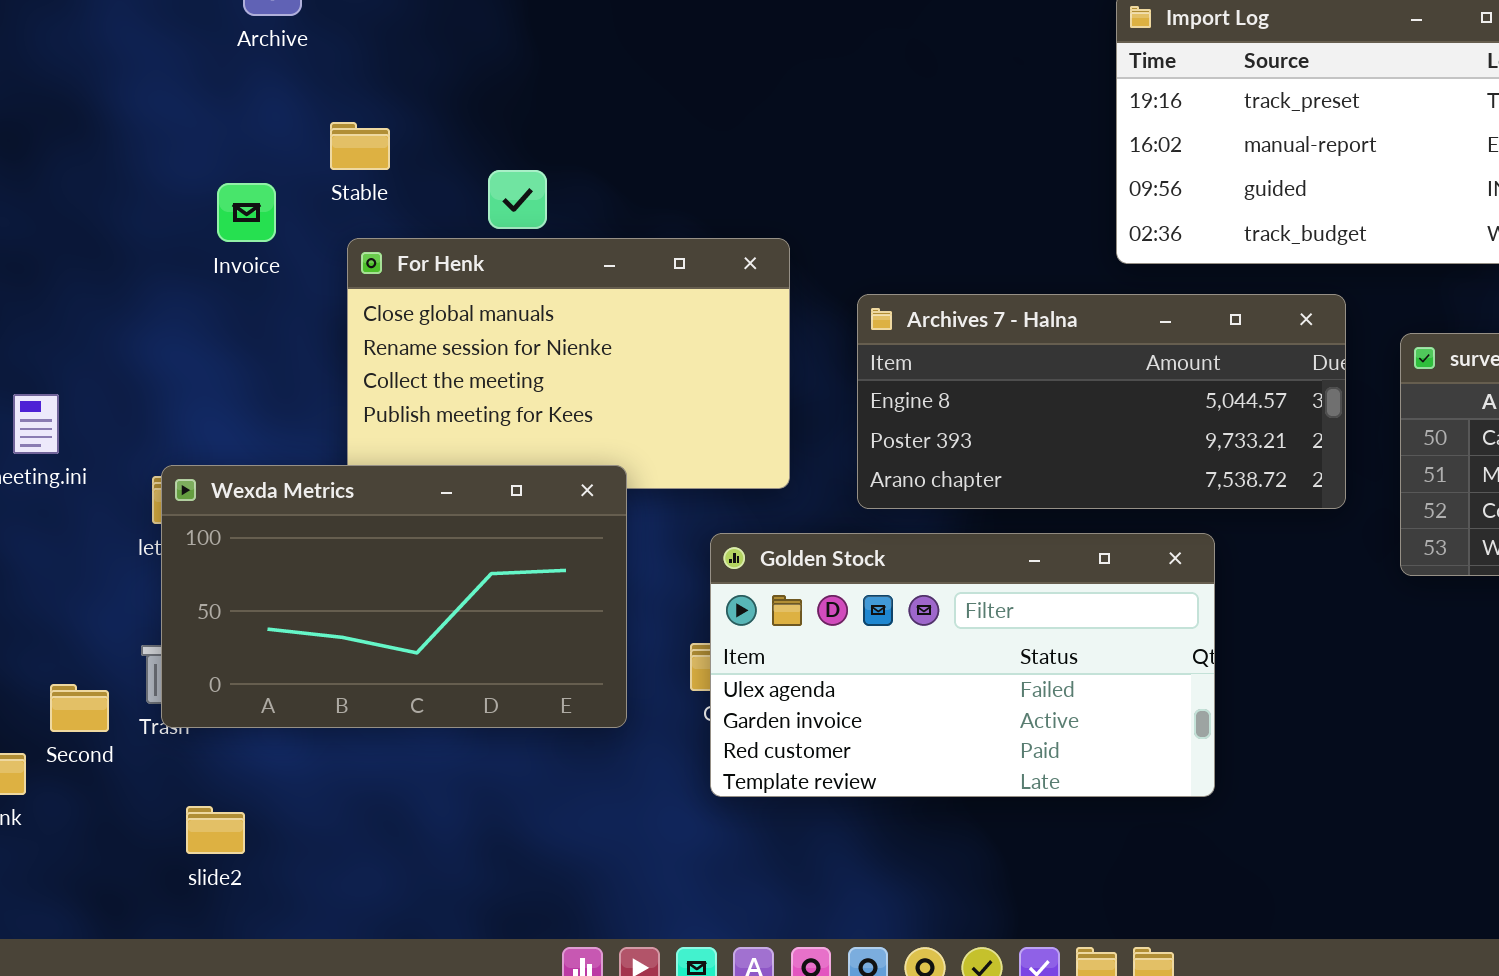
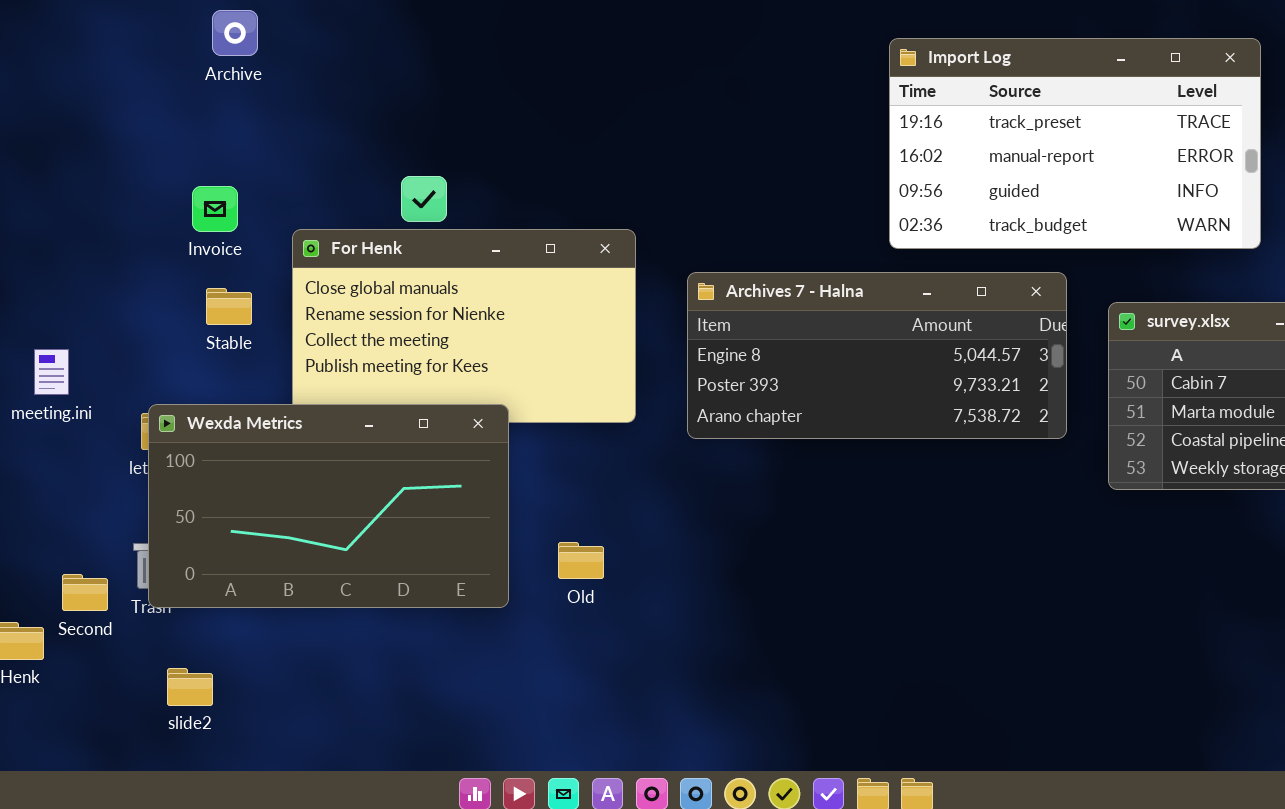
Stable: [330,122,390,170] -> [206,288,252,325], moved
Golden Stock: [710,533,1215,797] -> none, closed

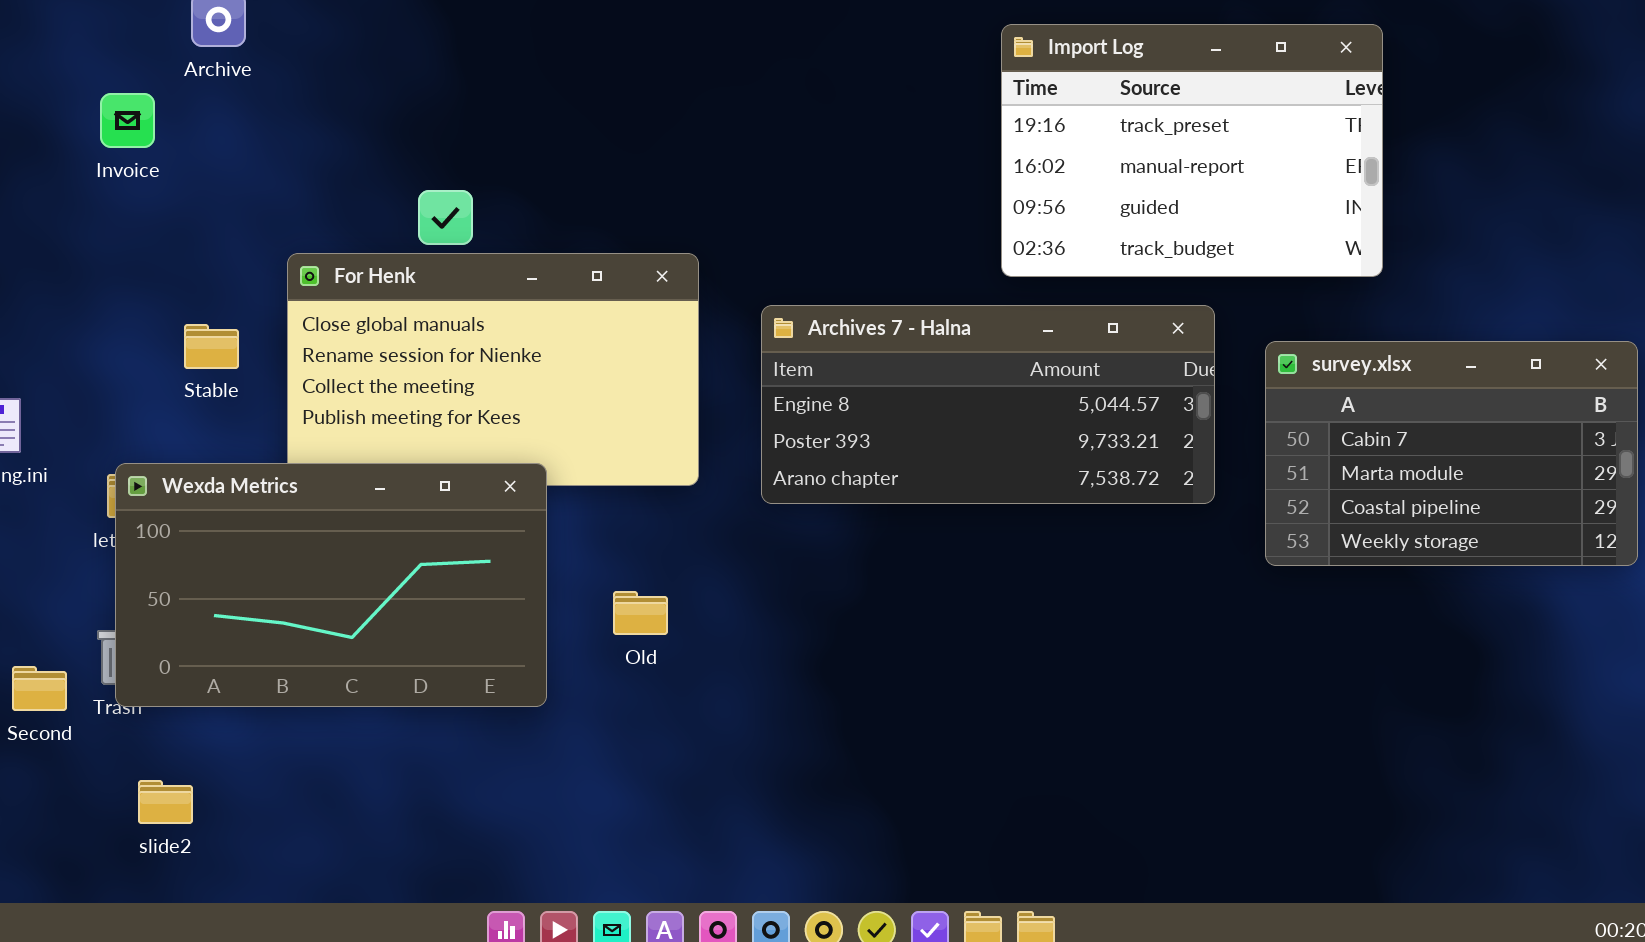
Import Log: [889,38,1261,249] -> [1001,24,1383,277], resized
Invoice: [192,186,238,232] -> [100,93,155,148], moved
Old: [558,542,604,579] -> [613,591,668,635], moved

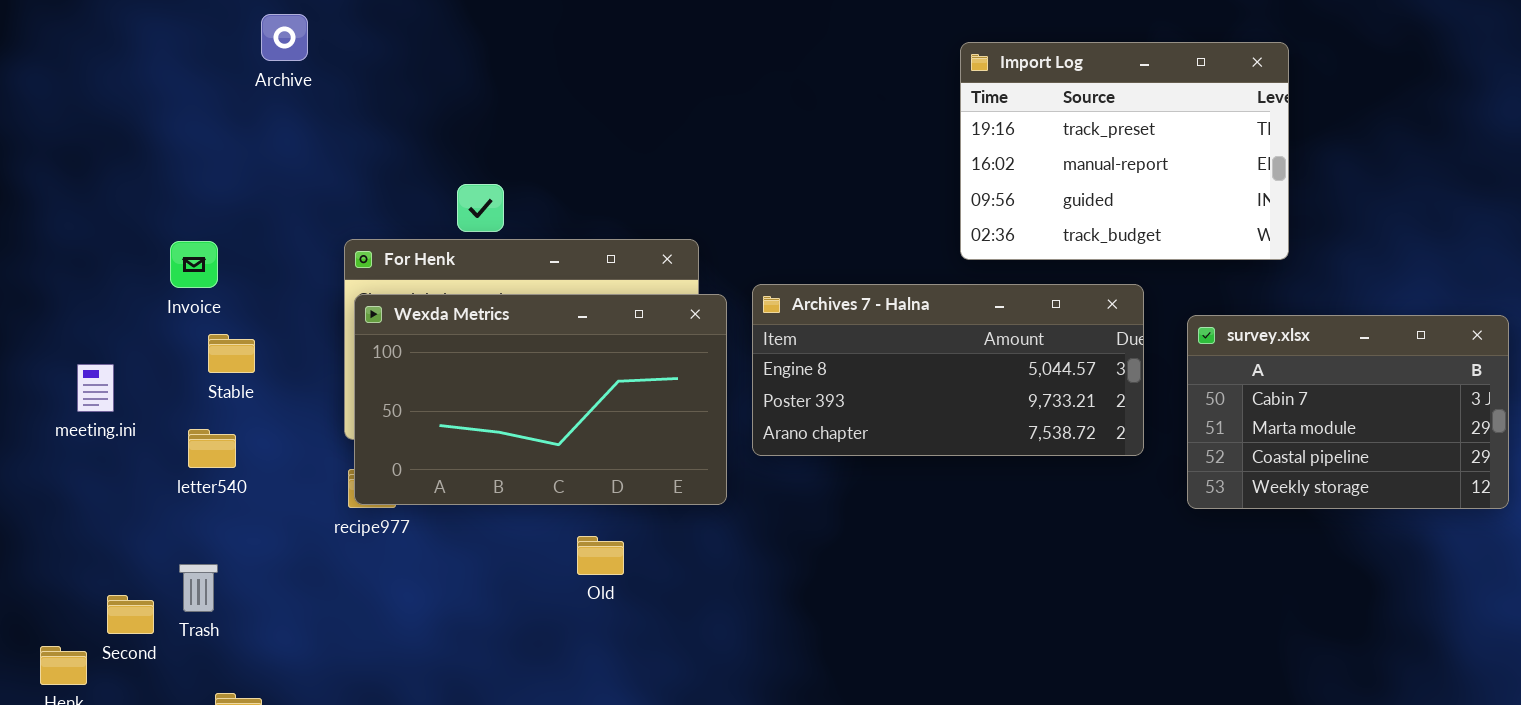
Invoice: [100,93,155,148] -> [170,241,218,288], moved
Stable: [184,324,239,369] -> [208,334,255,373], moved
Wexda Metrics: [115,463,547,707] -> [354,294,727,505], moved
Old: [613,591,668,635] -> [577,536,624,575], moved

